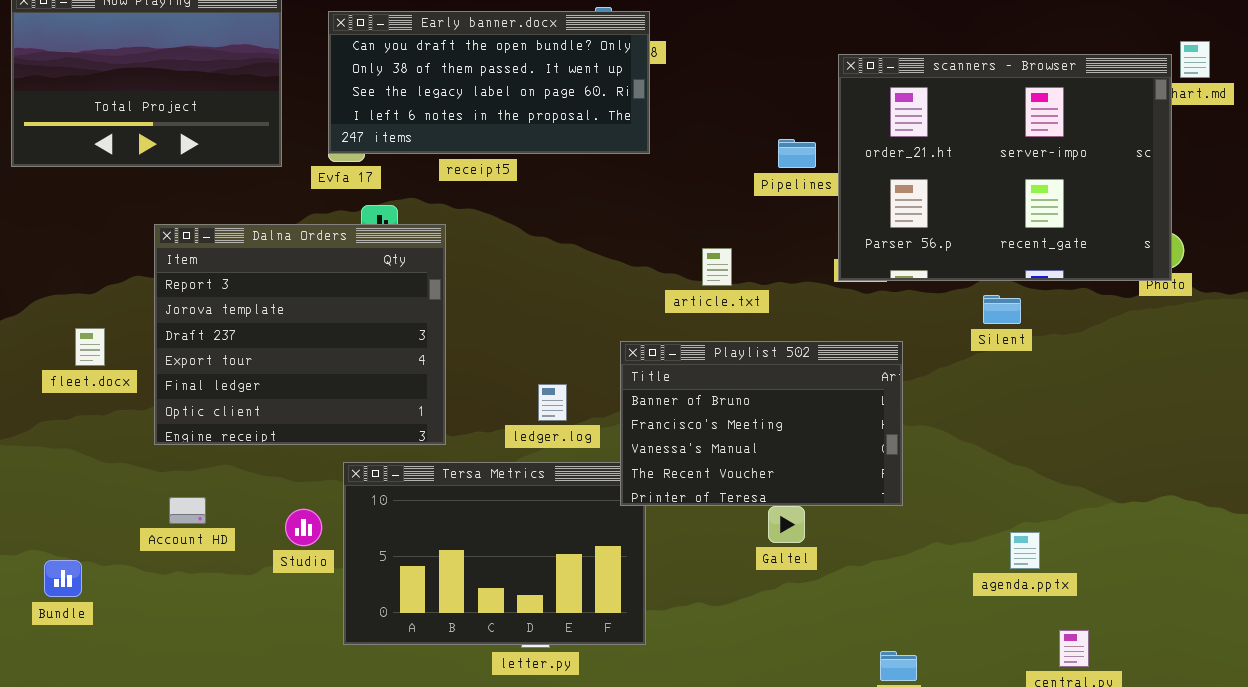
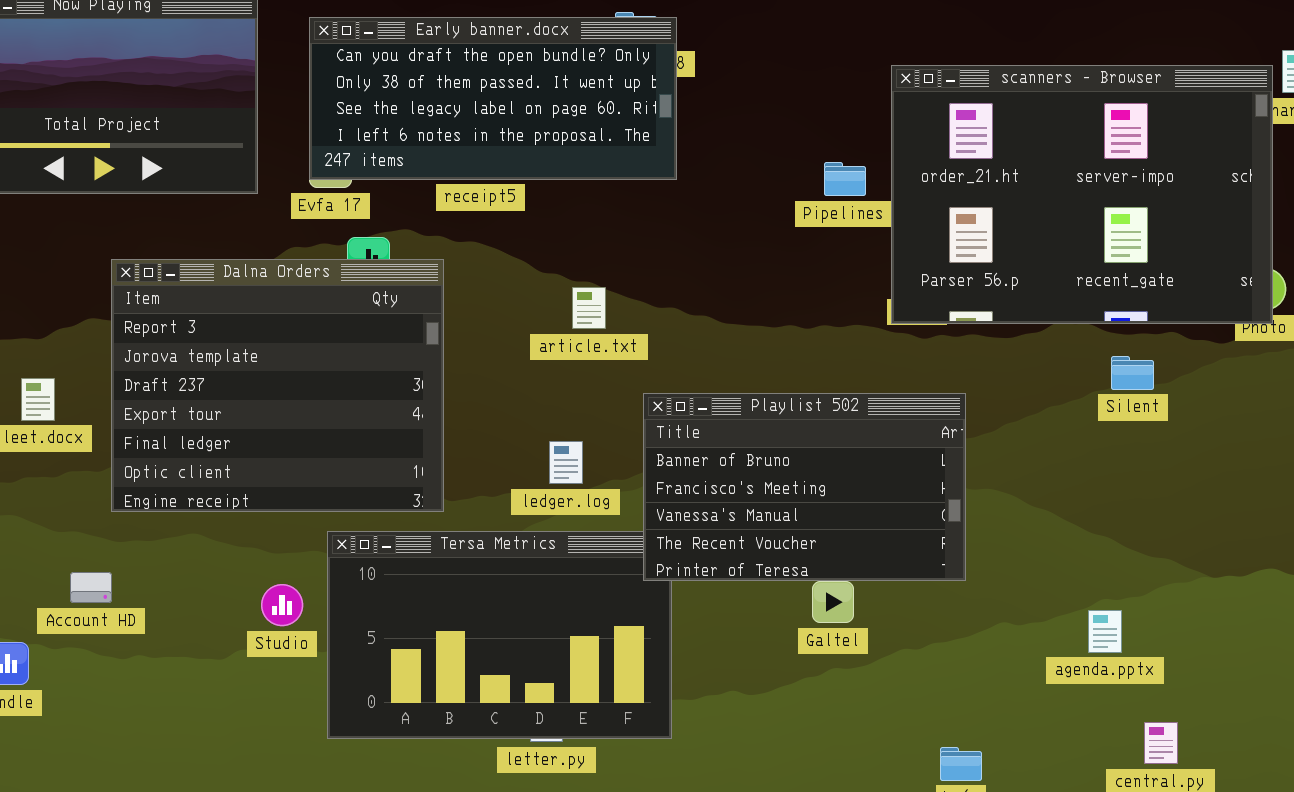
article.txt: [702,248,732,286] -> [572,287,606,329], moved
Silent: [983,295,1021,324] -> [1111,356,1154,390], moved
Account HD: [169,497,206,524] -> [70,572,112,603], moved

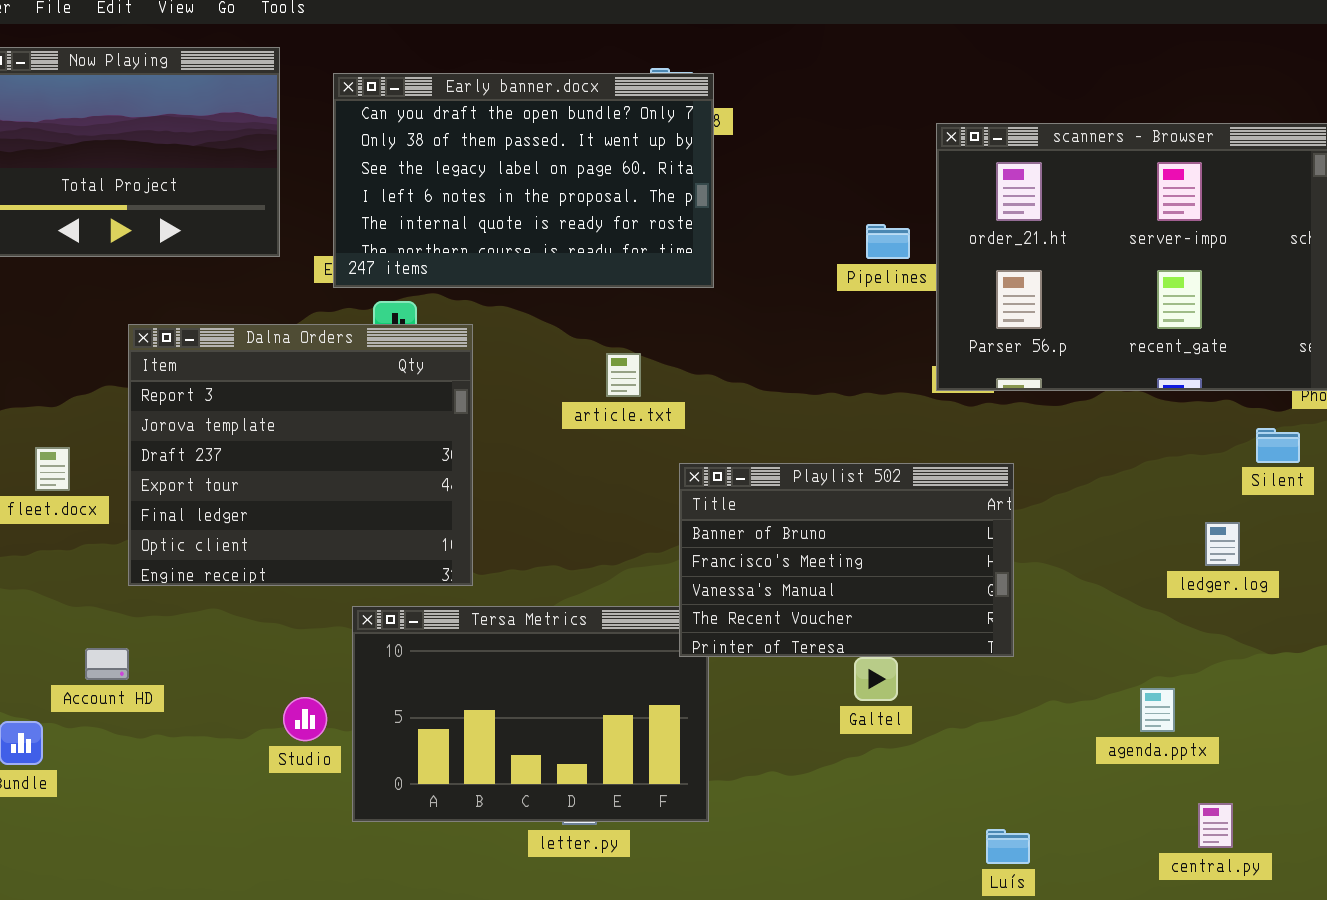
Early banner.docx: [309,17,677,180] -> [333,73,714,288], resized
Silent: [1111,356,1154,390] -> [1256,428,1300,463], moved
ledger.log: [549,441,583,484] -> [1205,522,1240,566], moved
Studio: [261,584,303,626] -> [283,697,327,741], moved

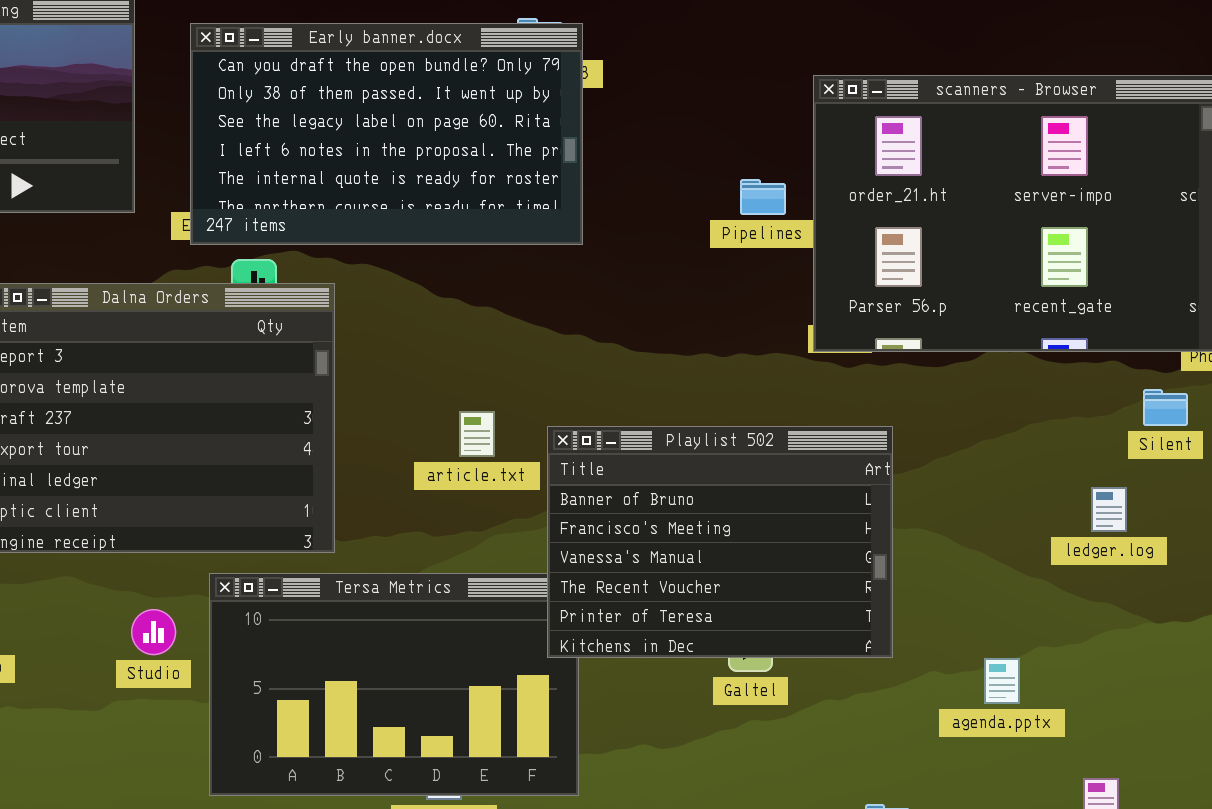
article.txt: [606,353,641,397] -> [459,411,495,457], moved
Playlist 502: [679,463,1014,657] -> [547,426,893,658], resized
agenda.pptx: [1140,688,1175,732] -> [984,658,1020,704], moved
Studio: [283,697,327,741] -> [131,609,176,655], moved

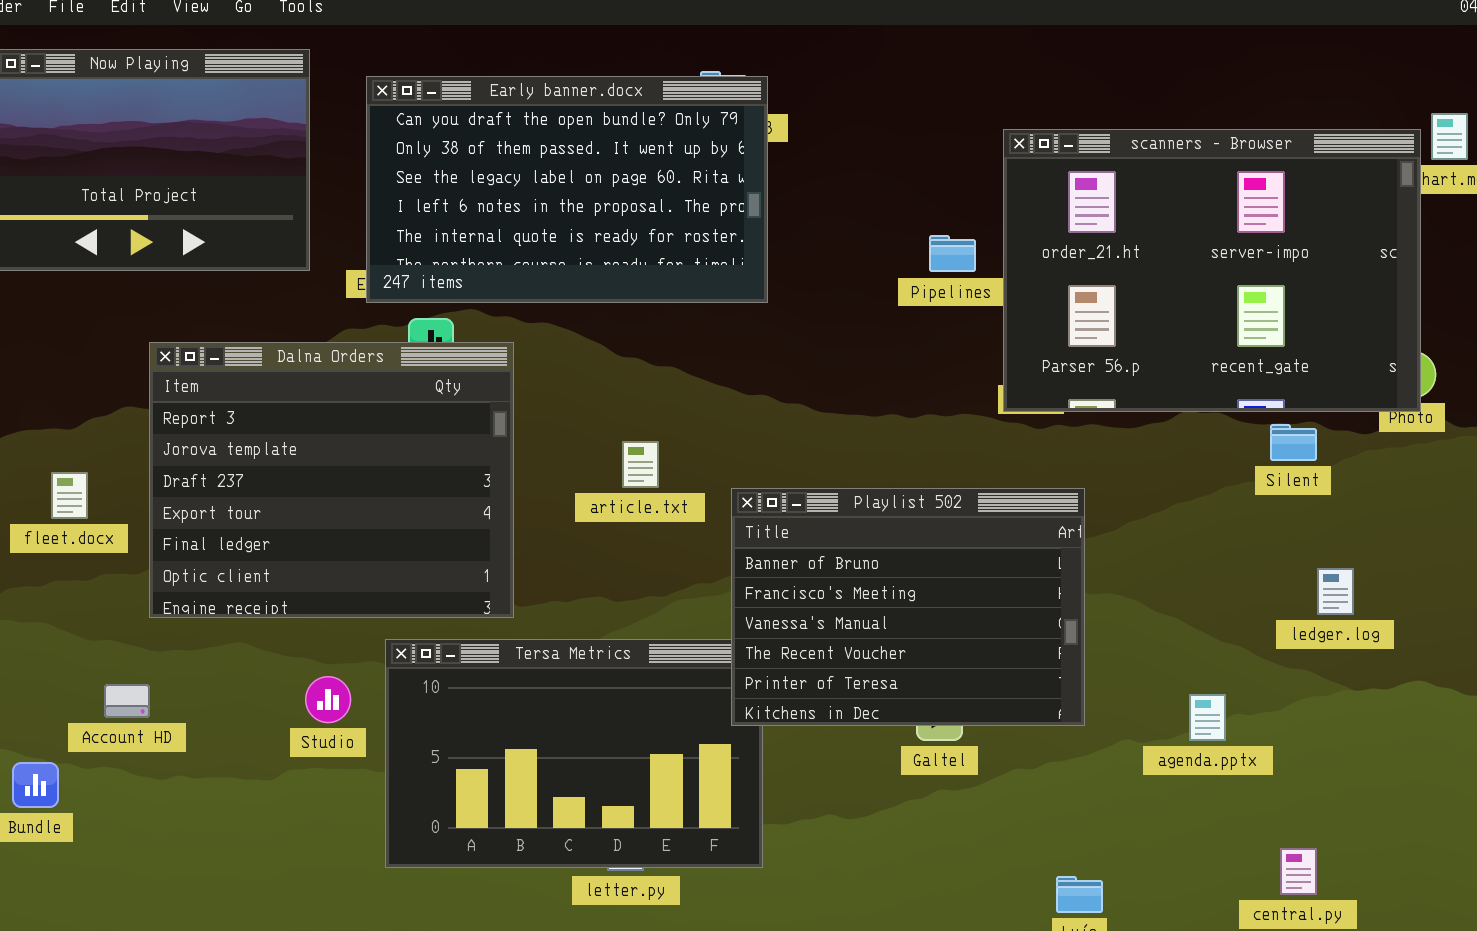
Silent: [1143,389,1188,426] -> [1270,424,1317,461], moved
article.txt: [459,411,495,457] -> [622,441,659,488], moved
ledger.log: [1091,487,1127,532] -> [1317,568,1354,615], moved
agenda.pptx: [984,658,1020,704] -> [1189,694,1226,741], moved

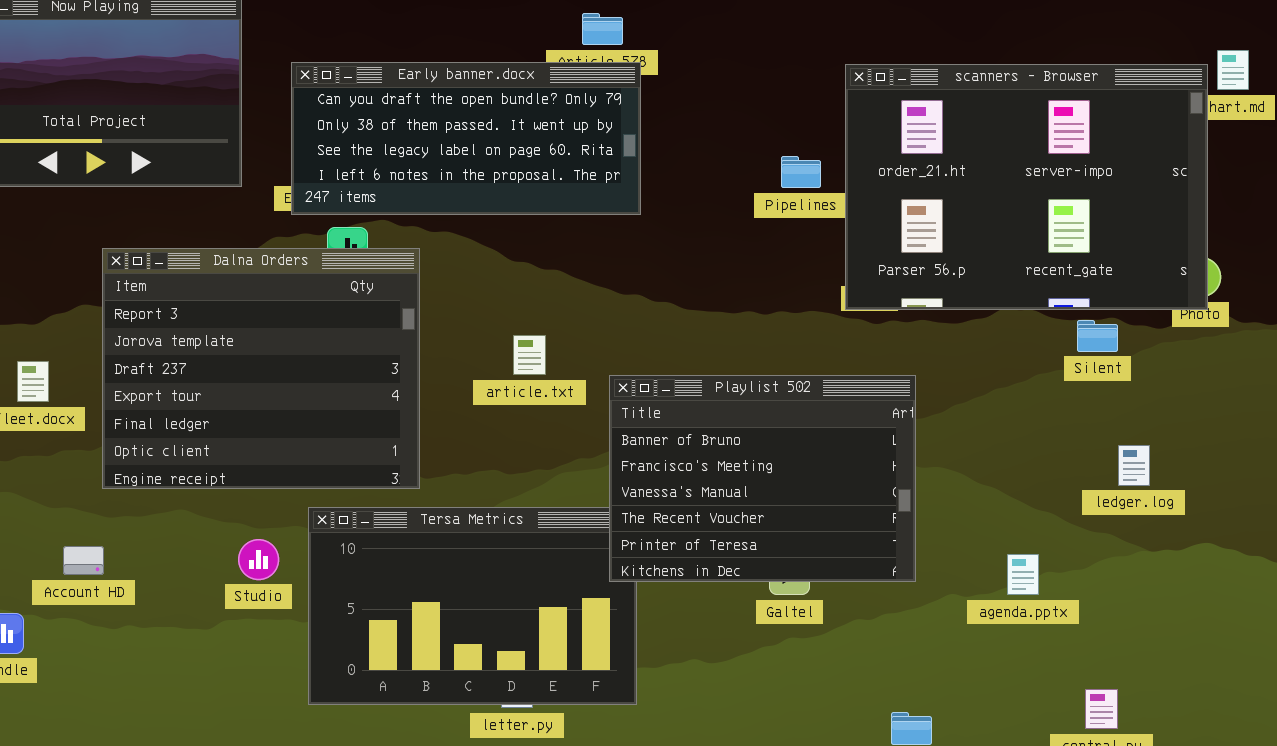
Early banner.docx: [366,76,768,303] -> [291,62,641,215], resized

